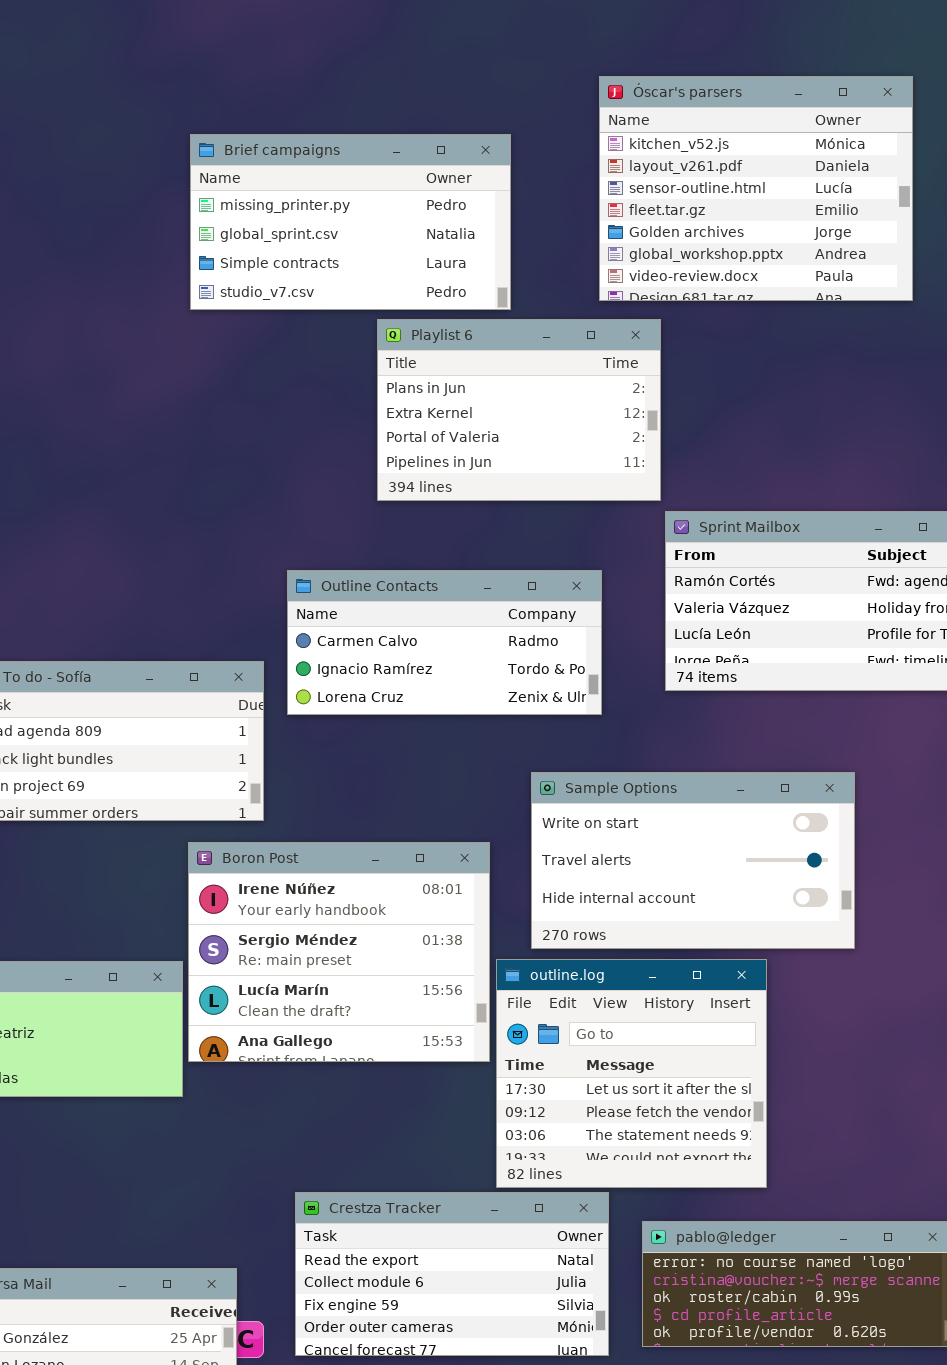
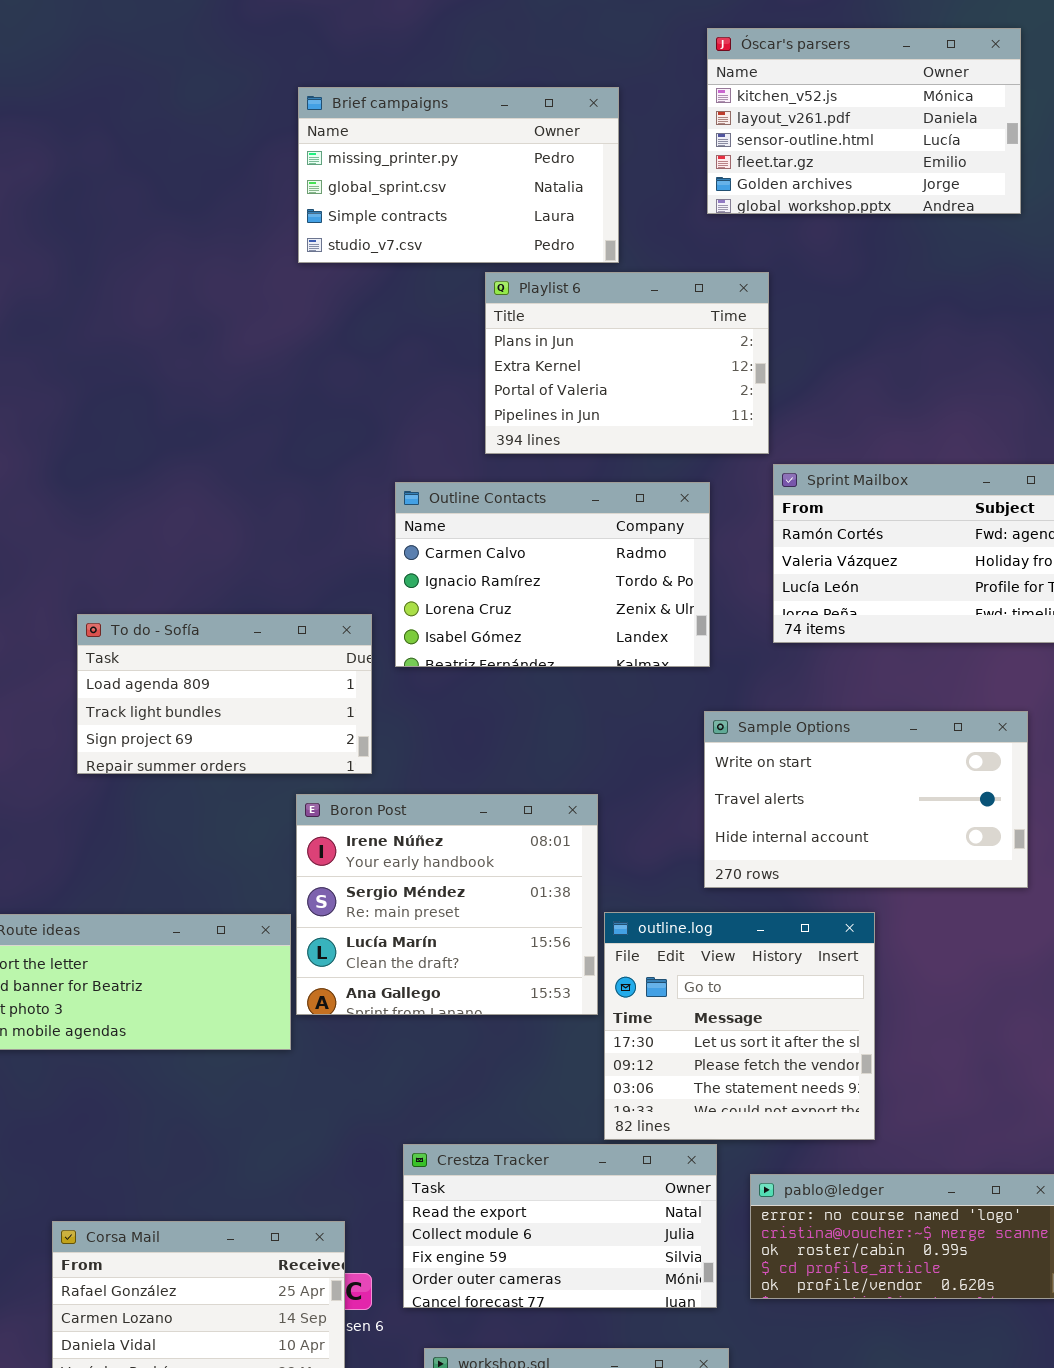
Óscar's parsers: [599,76,913,301] -> [707,28,1021,214], resized
Outline Contacts: [287,570,602,715] -> [395,482,710,667], resized
Sample Options: [531,772,855,949] -> [704,711,1028,888], moved

